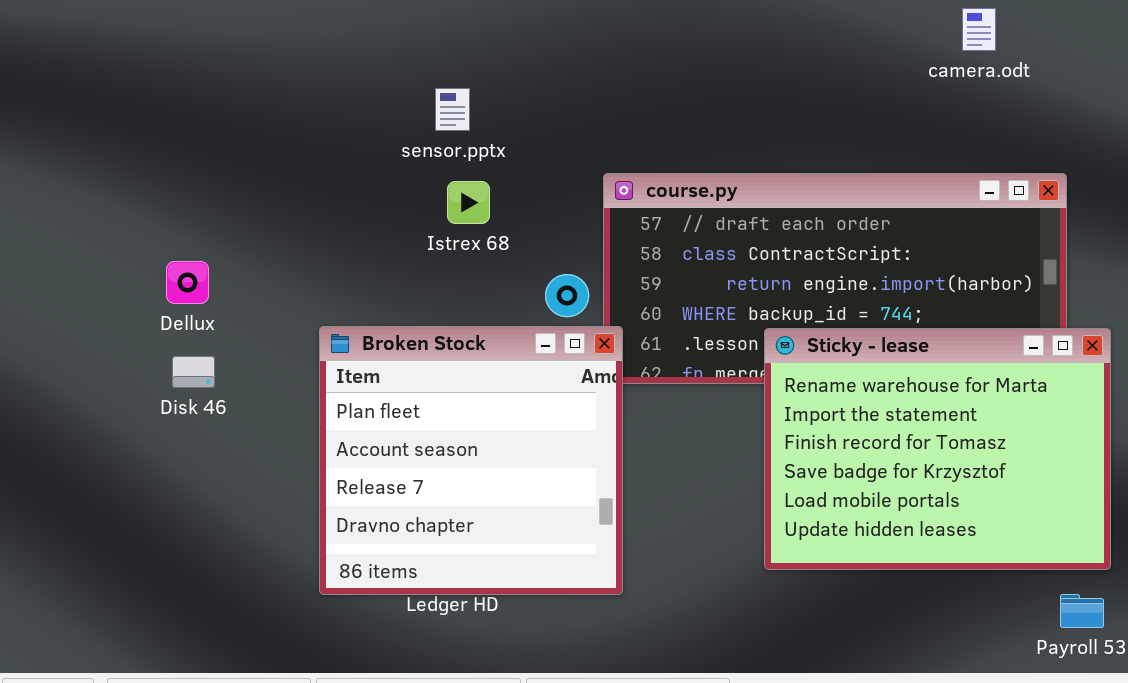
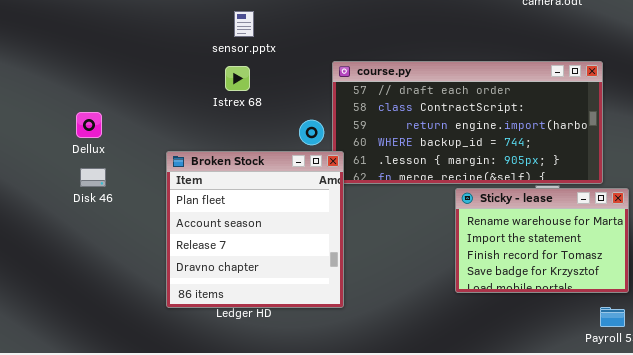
Istrex 68: [447,181,490,224] -> [225,66,250,91], moved
Sticky - lease: [764,328,1111,570] -> [455,188,629,293], resized

